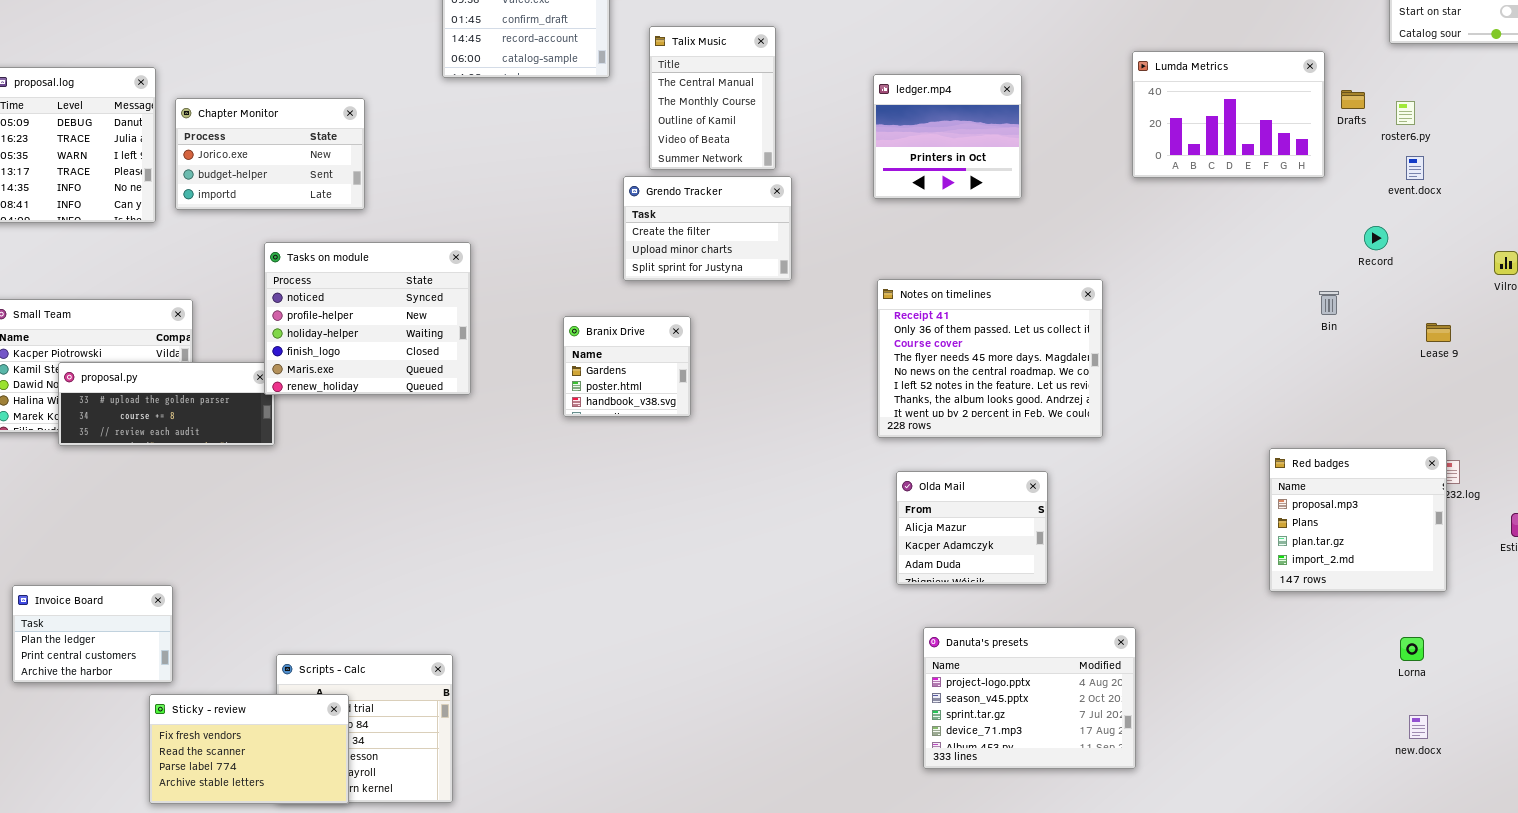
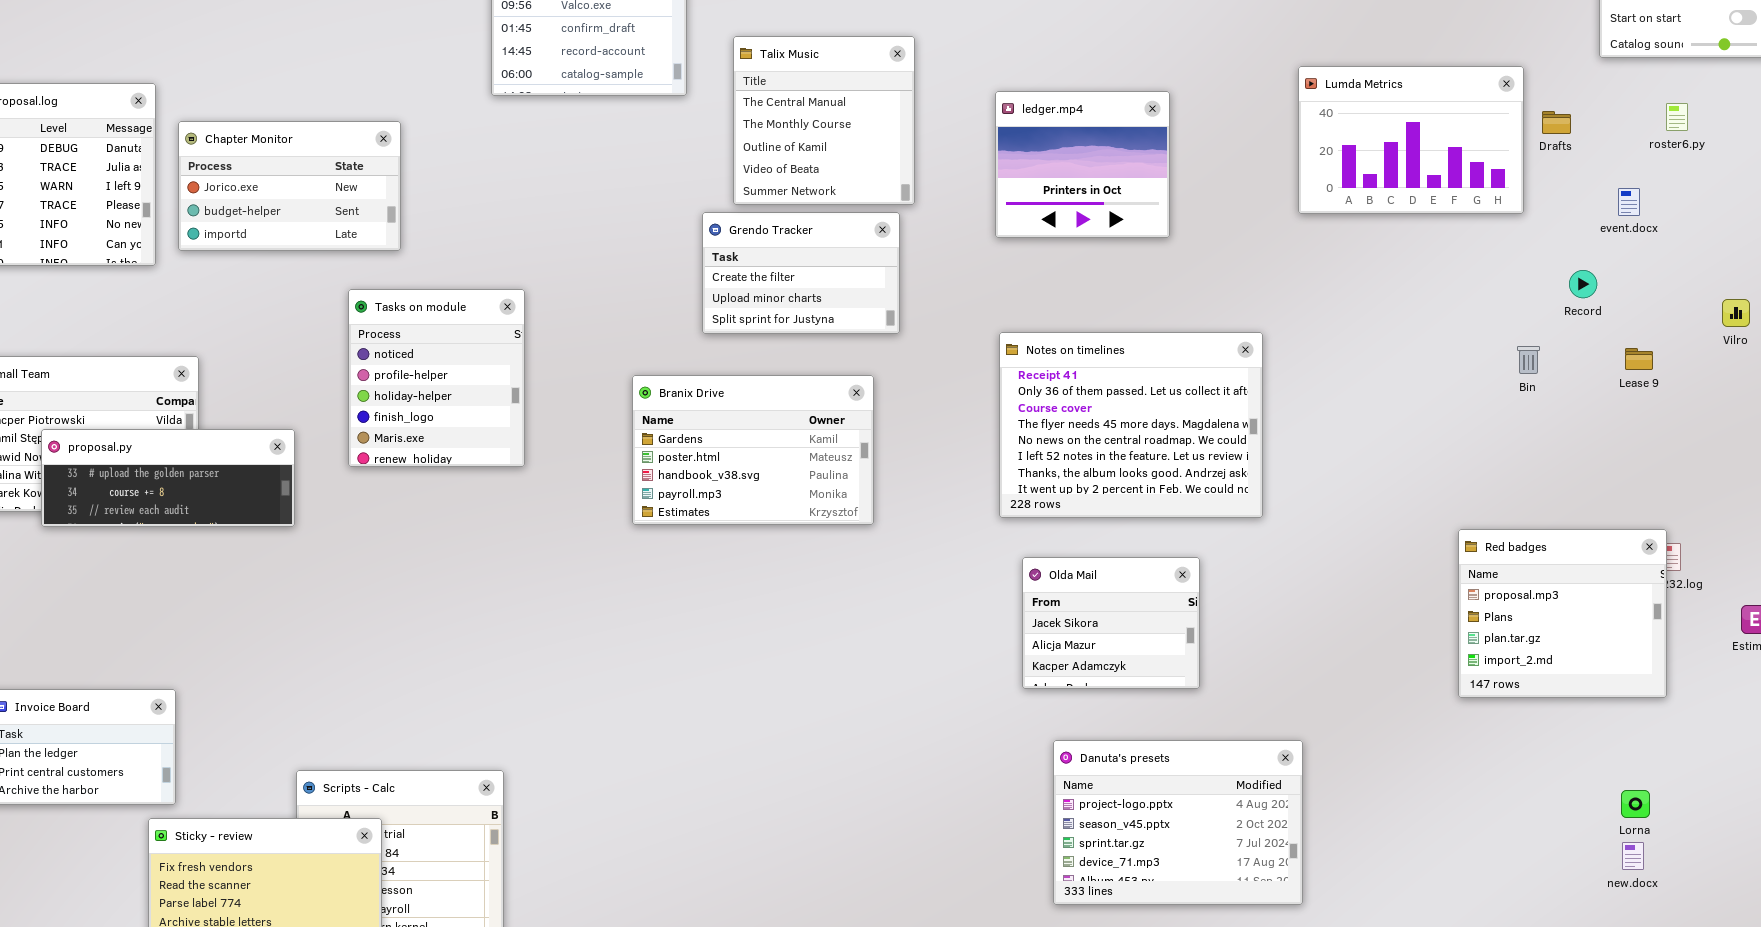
Talix Music: [649,26,776,170] -> [733,36,915,205], resized
roster6.py: [1396,101,1415,125] -> [1666,103,1688,131], moved
Tasks on module: [264,242,471,395] -> [348,289,525,467], resized
Branix Drive: [563,316,691,417] -> [632,375,874,525], resized
Lease 9: [1426,323,1451,342] -> [1625,348,1653,370], moved
Olda Mail: [896,471,1048,585] -> [1022,557,1200,689], scrolled up 1 row
Lorna: [1400,637,1424,661] -> [1621,790,1650,818], moved

